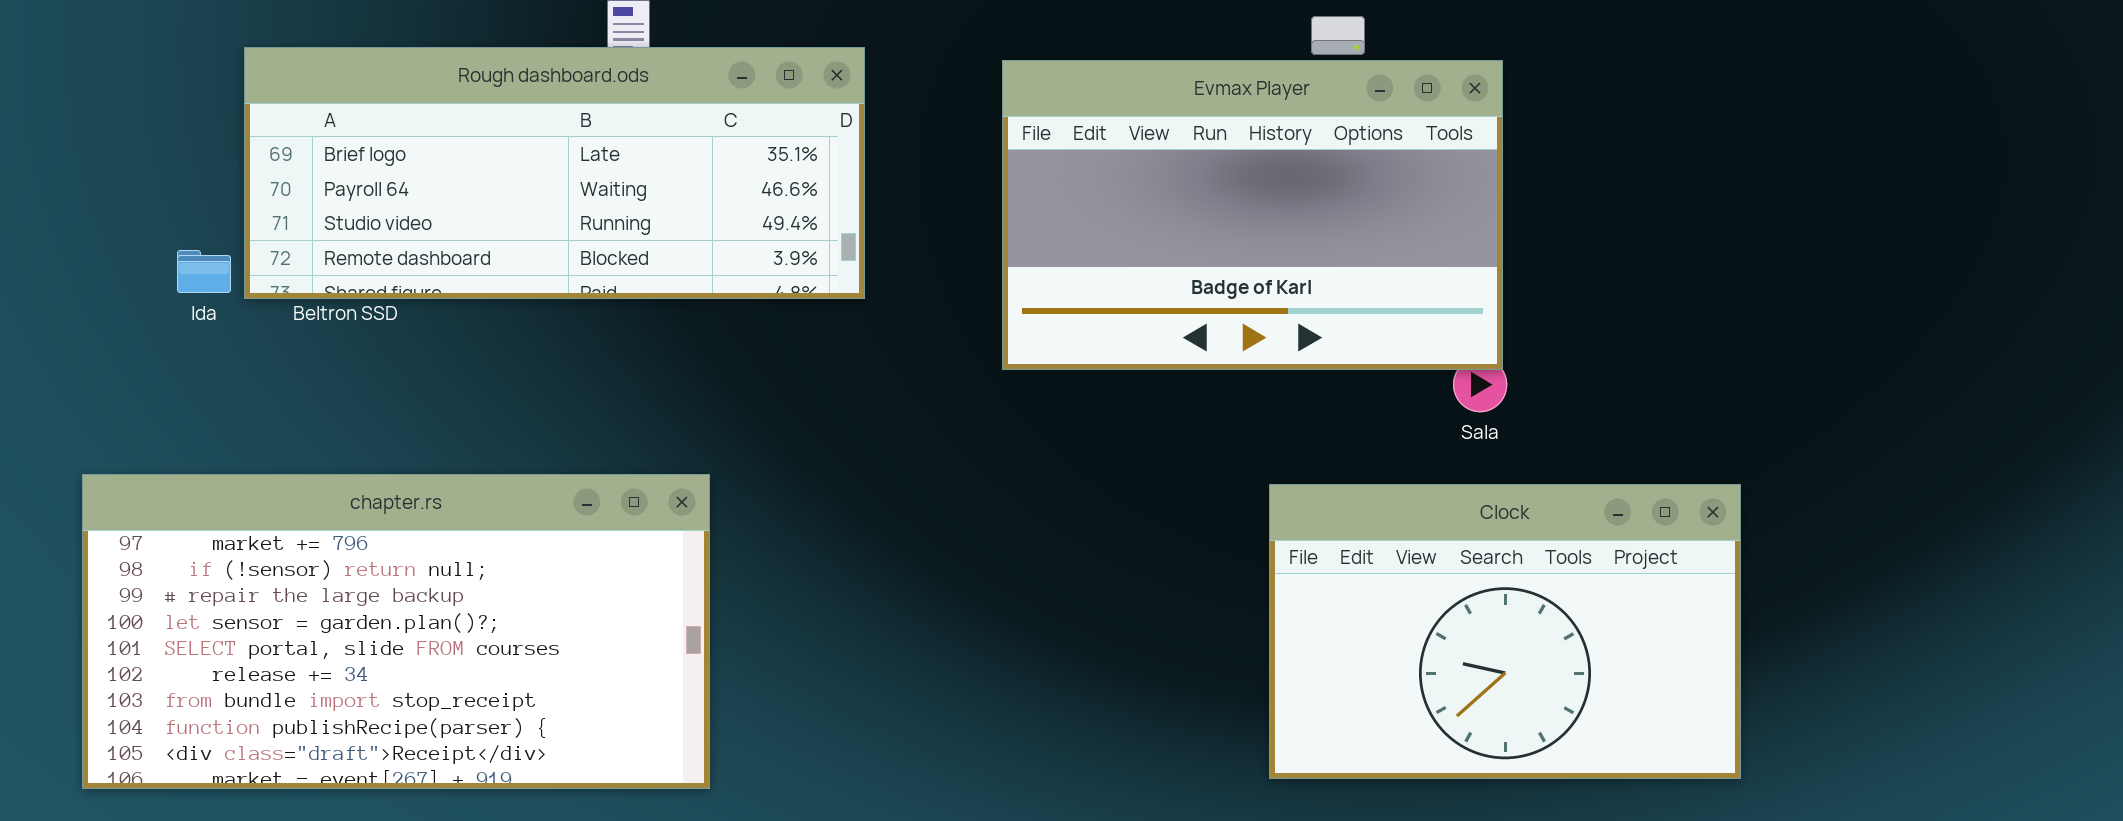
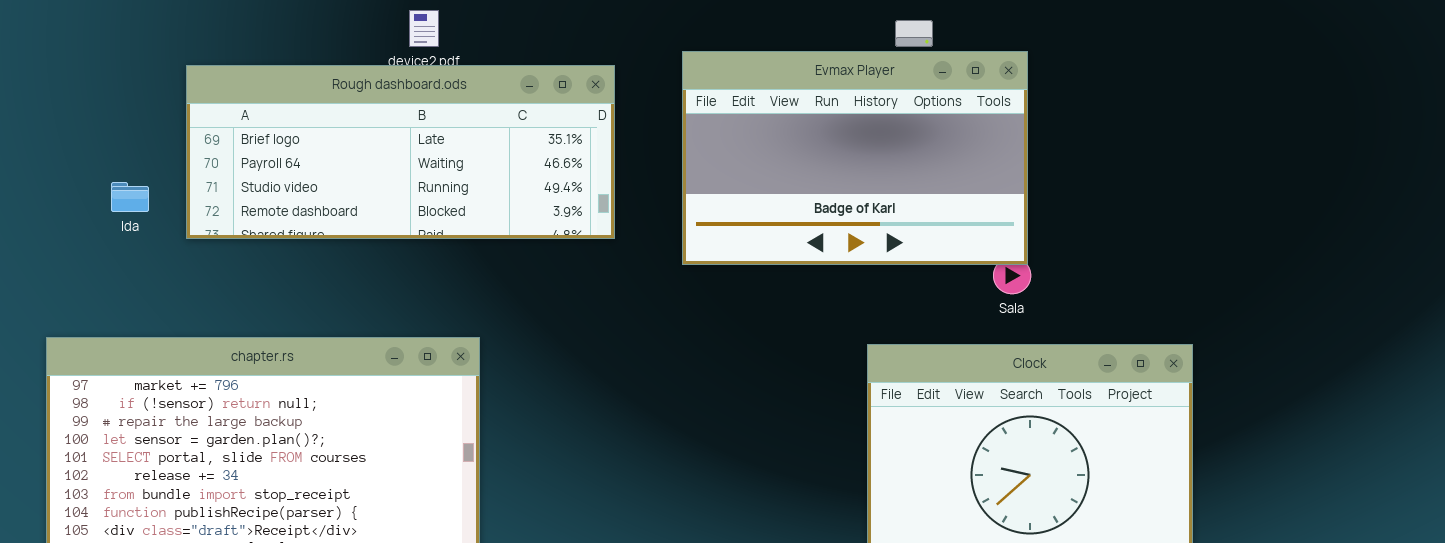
Rough dashboard.ods: [244,47,865,299] -> [186,65,615,239], moved

